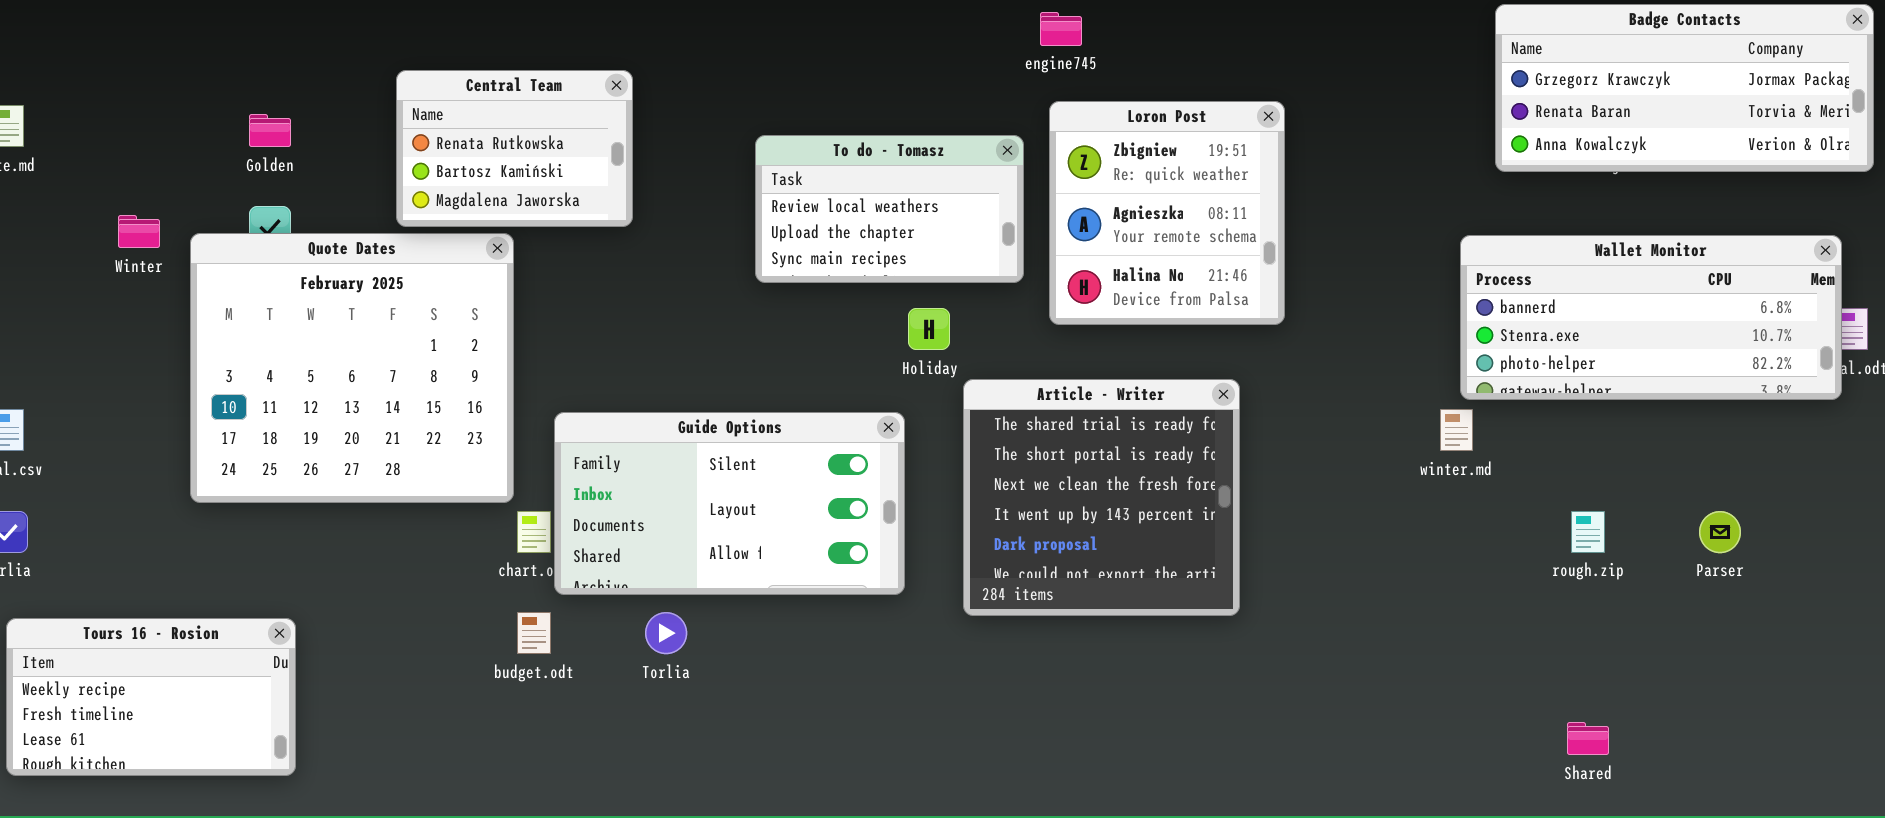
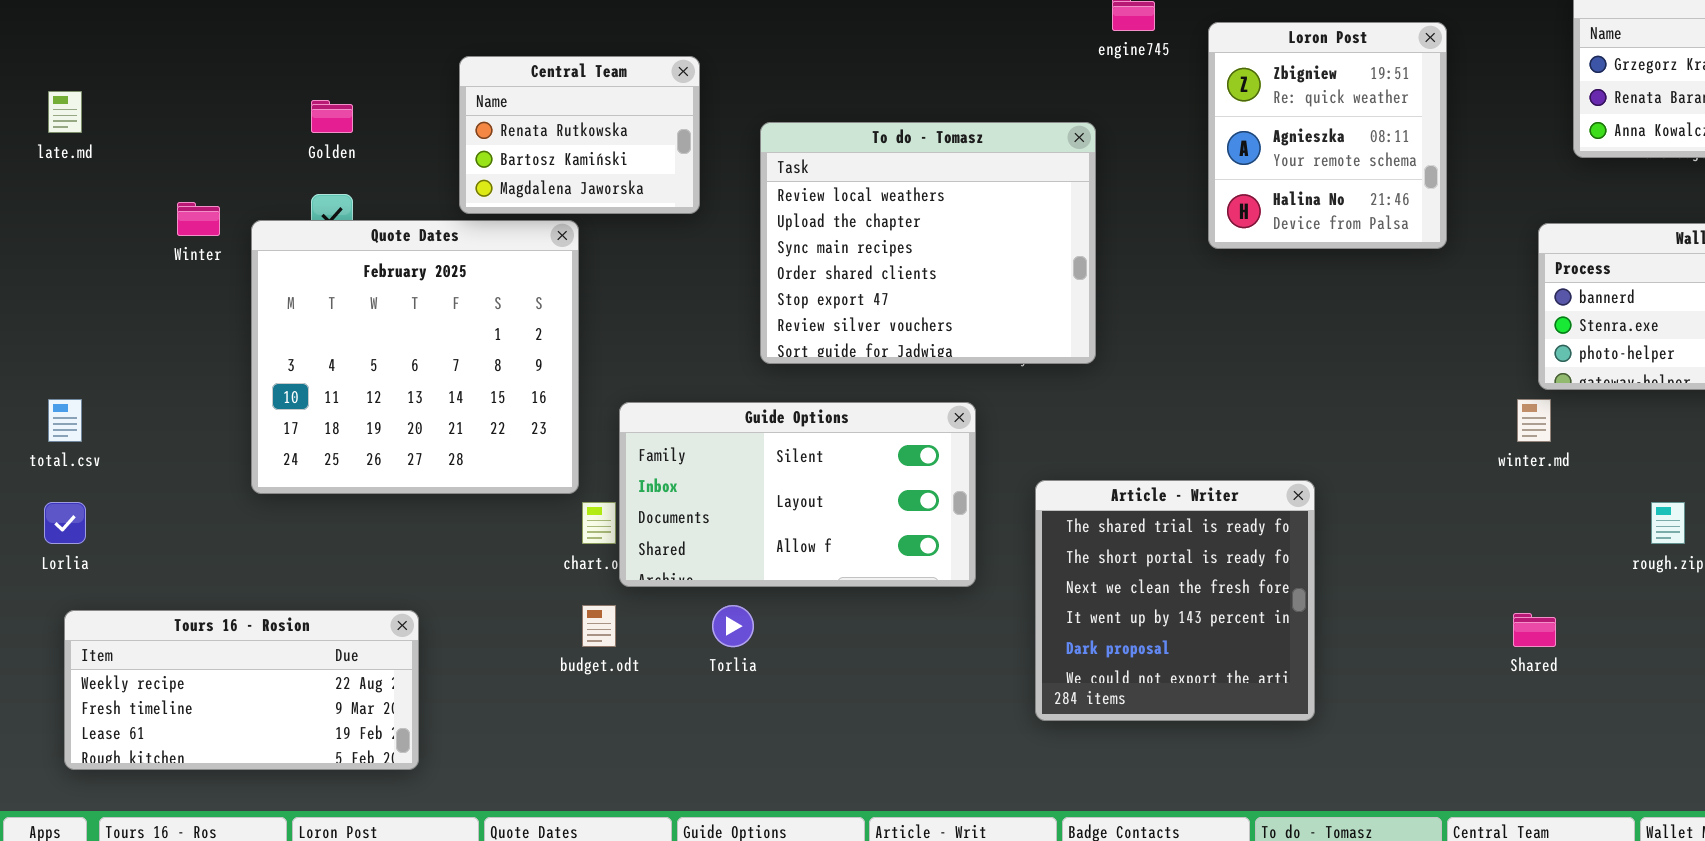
Loron Post: [1049,101,1285,325] -> [1208,22,1447,249], moved
To do - Tomasz: [755,135,1024,283] -> [760,122,1096,364], resized
Article - Writer: [963,379,1240,616] -> [1035,480,1315,721], moved
Tours 16 - Rosion: [6,618,296,776] -> [64,610,419,770], resized
Shared: [1567,722,1609,755] -> [1513,613,1556,647], moved

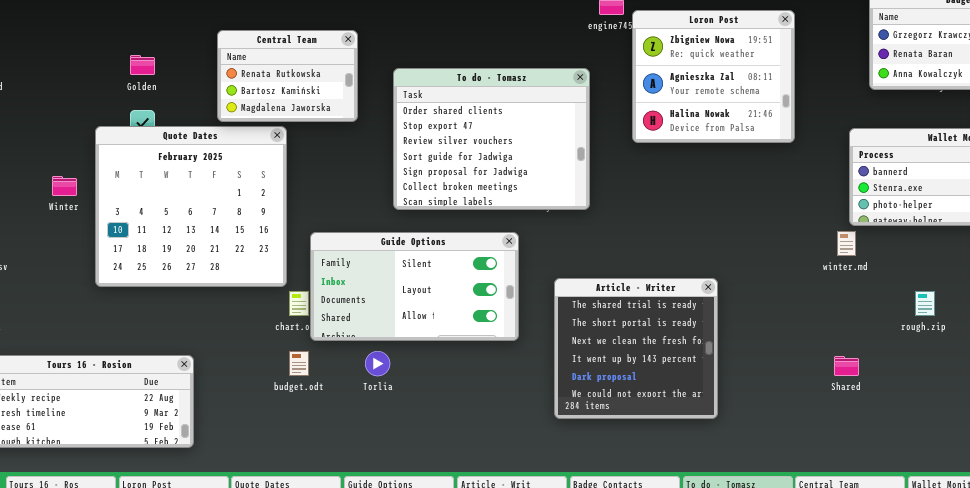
Loron Post: [1208,22,1447,249] -> [632,10,795,143], resized
To do - Tomasz: [760,122,1096,364] -> [393,68,590,210], scrolled down 3 rows
Winter: [177,202,220,236] -> [52,176,77,196], moved

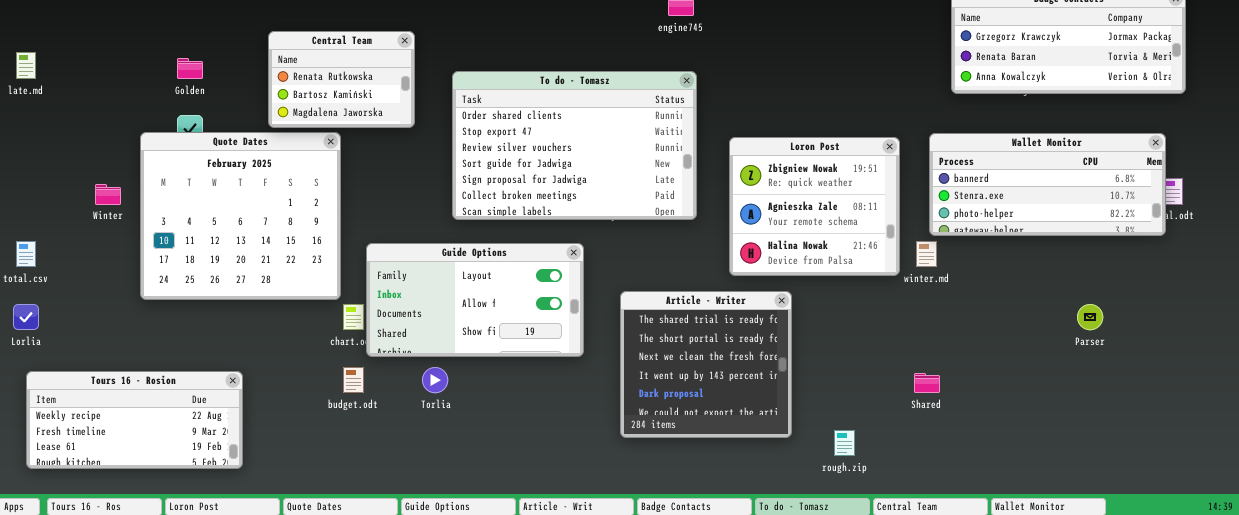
Loron Post: [632,10,795,143] -> [729,137,900,276], moved
To do - Tomasz: [393,68,590,210] -> [452,71,697,220], resized
Guide Options: [310,232,519,341] -> [366,243,584,357], scrolled down 1 row
rough.zip: [915,291,935,316] -> [834,430,855,456], moved

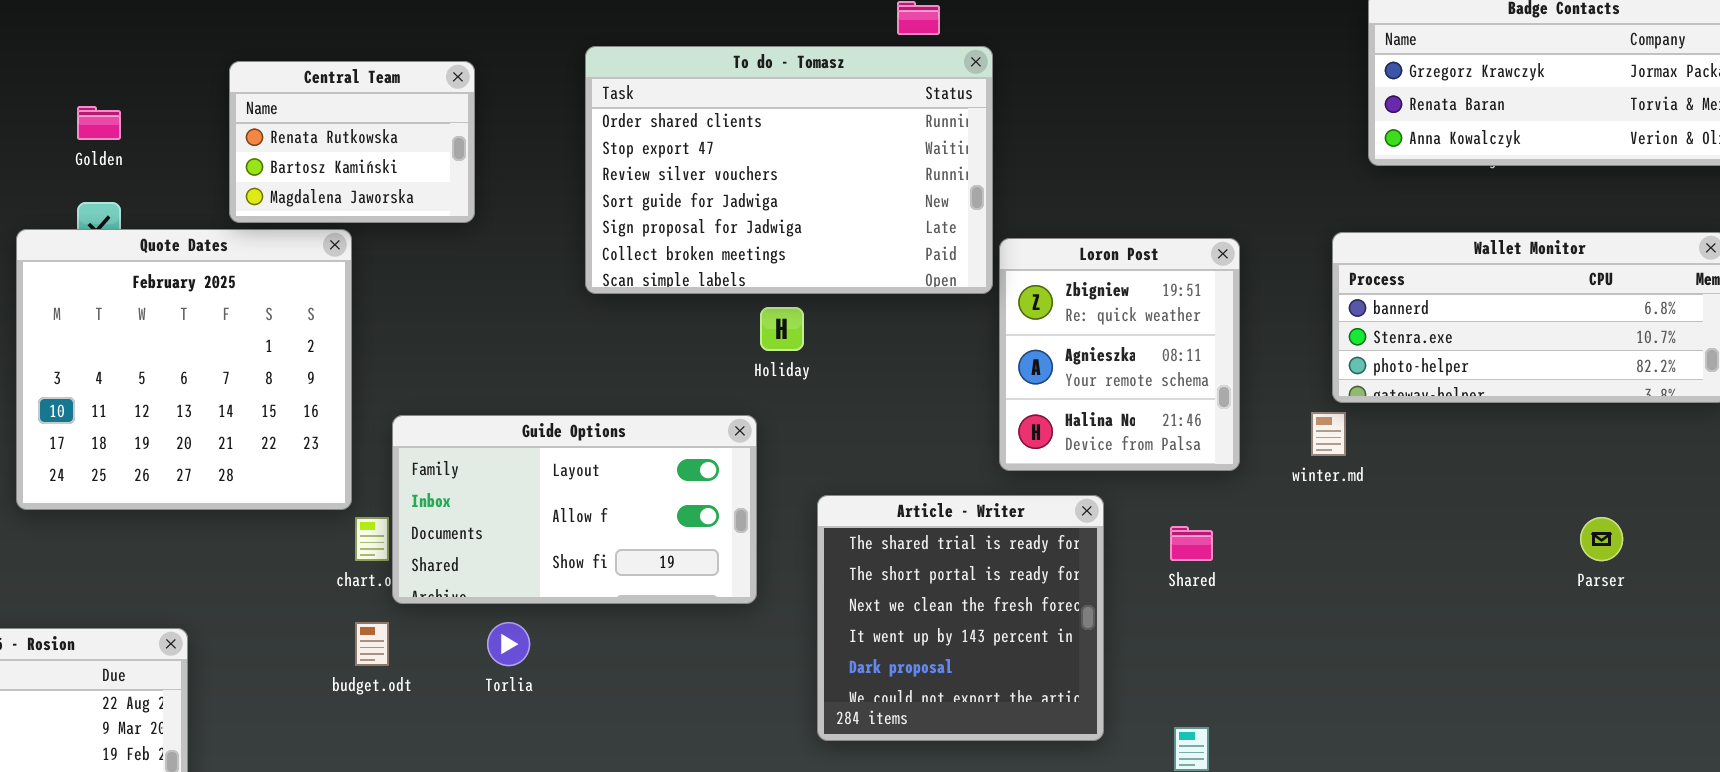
To do - Tomasz: [452,71,697,220] -> [585,46,993,294], moved
Loron Post: [729,137,900,276] -> [999,238,1240,471], resized
Shared: [914,373,940,393] -> [1170,526,1213,561], moved

